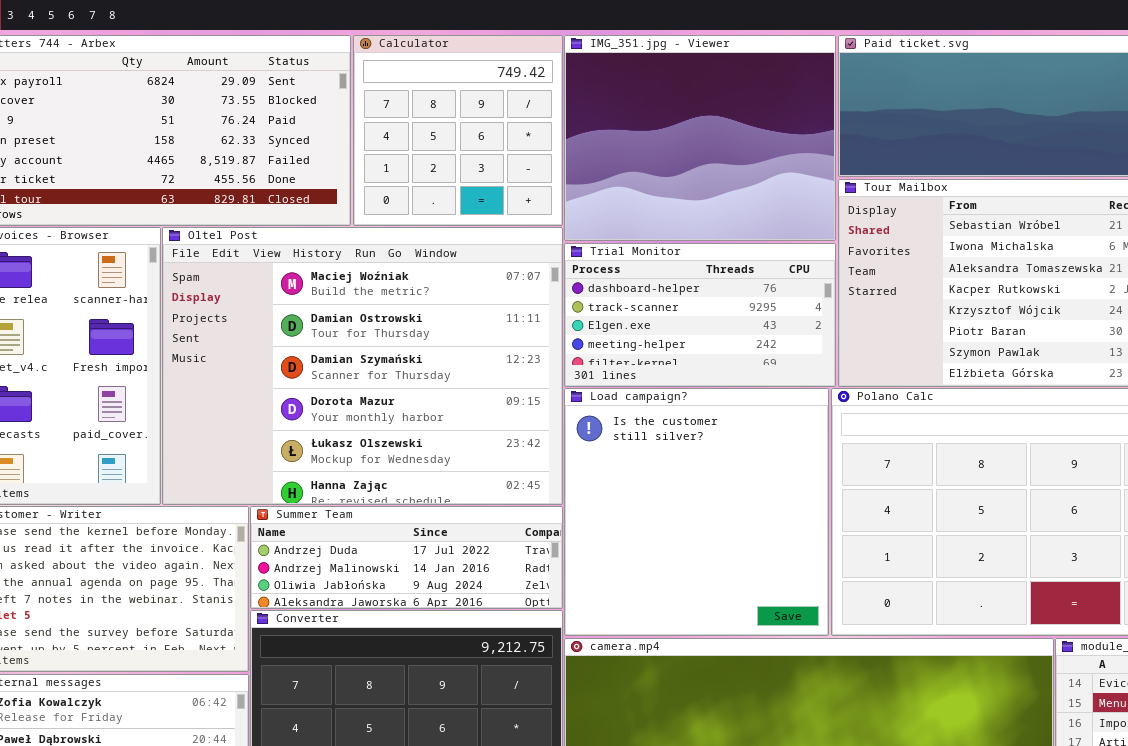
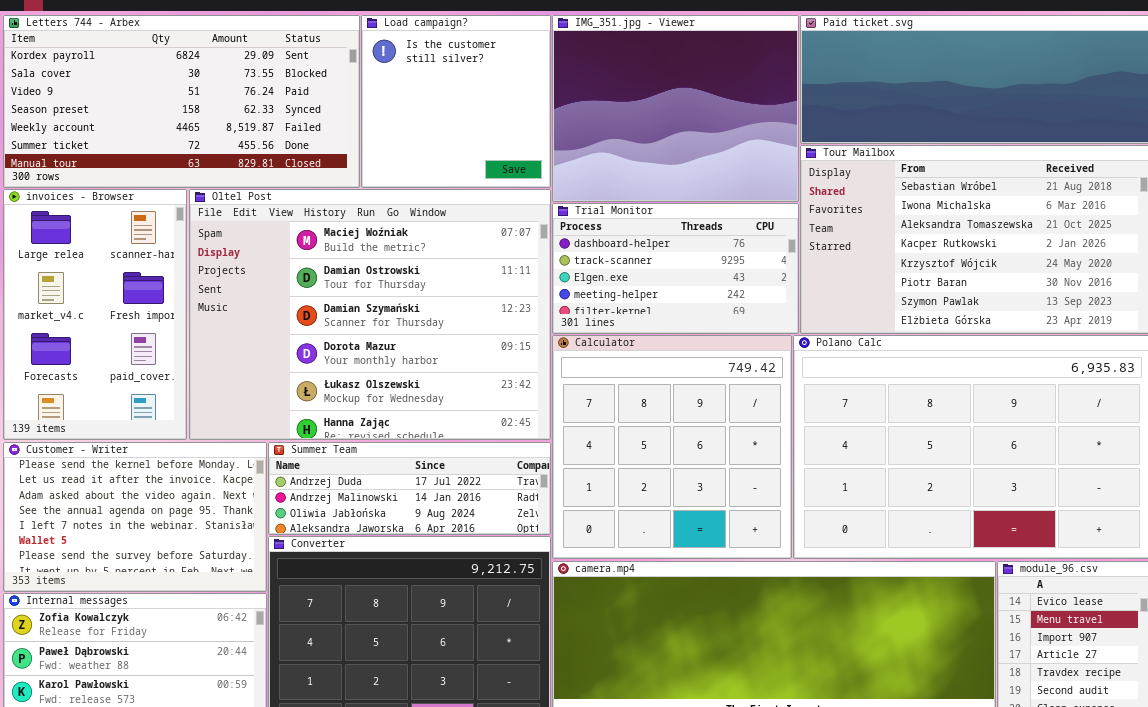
Calculator: [353,35,563,226] -> [552,335,792,559], moved, resized
Load campaign?: [564,388,829,636] -> [361,15,551,188], moved, resized

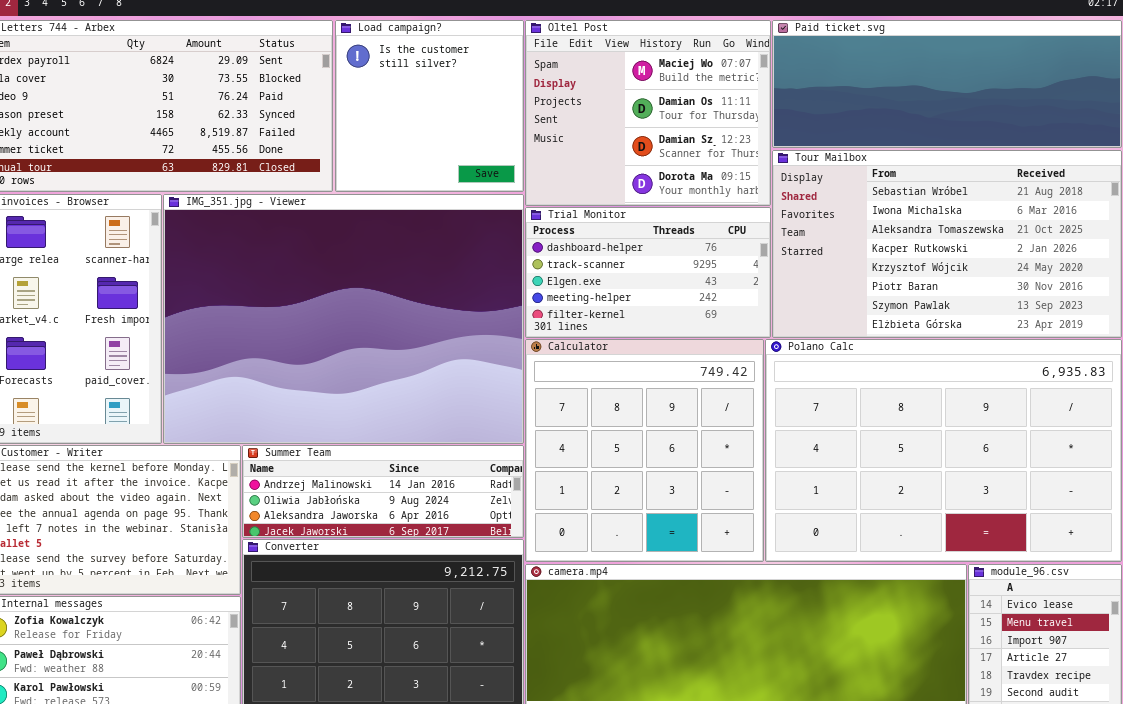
IMG_351.jpg - Viewer: [552,15,799,202] -> [163,194,524,444], moved, resized
Oltel Post: [189,189,551,440] -> [525,20,771,206], moved, resized
Summer Team: [268,442,551,535] -> [242,445,524,538], scrolled down 1 row

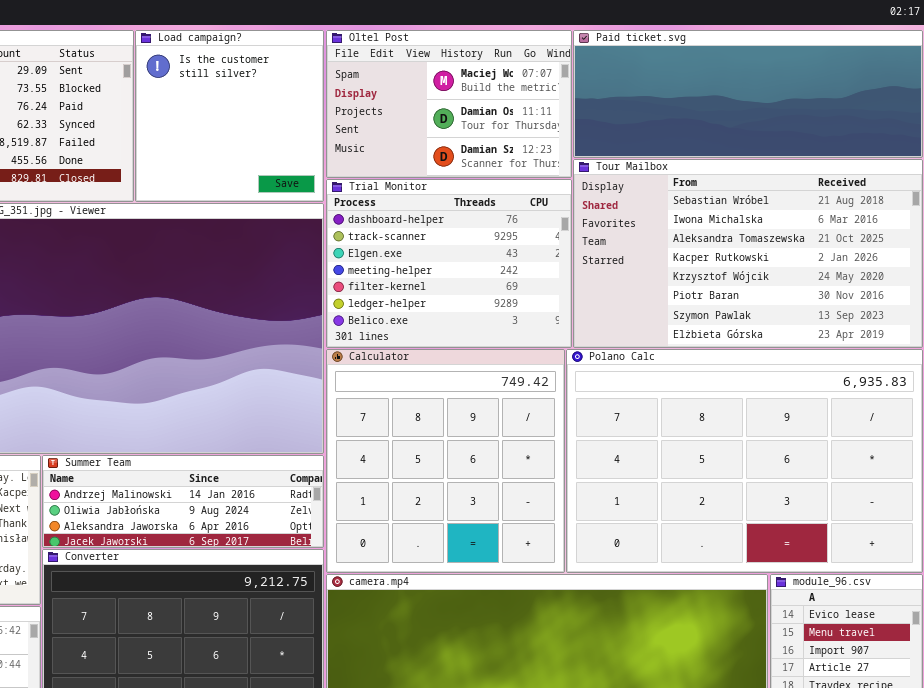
Oltel Post: [525,20,771,206] -> [326,30,572,178], resized
Trial Monitor: [525,207,771,338] -> [326,179,572,348], resized

